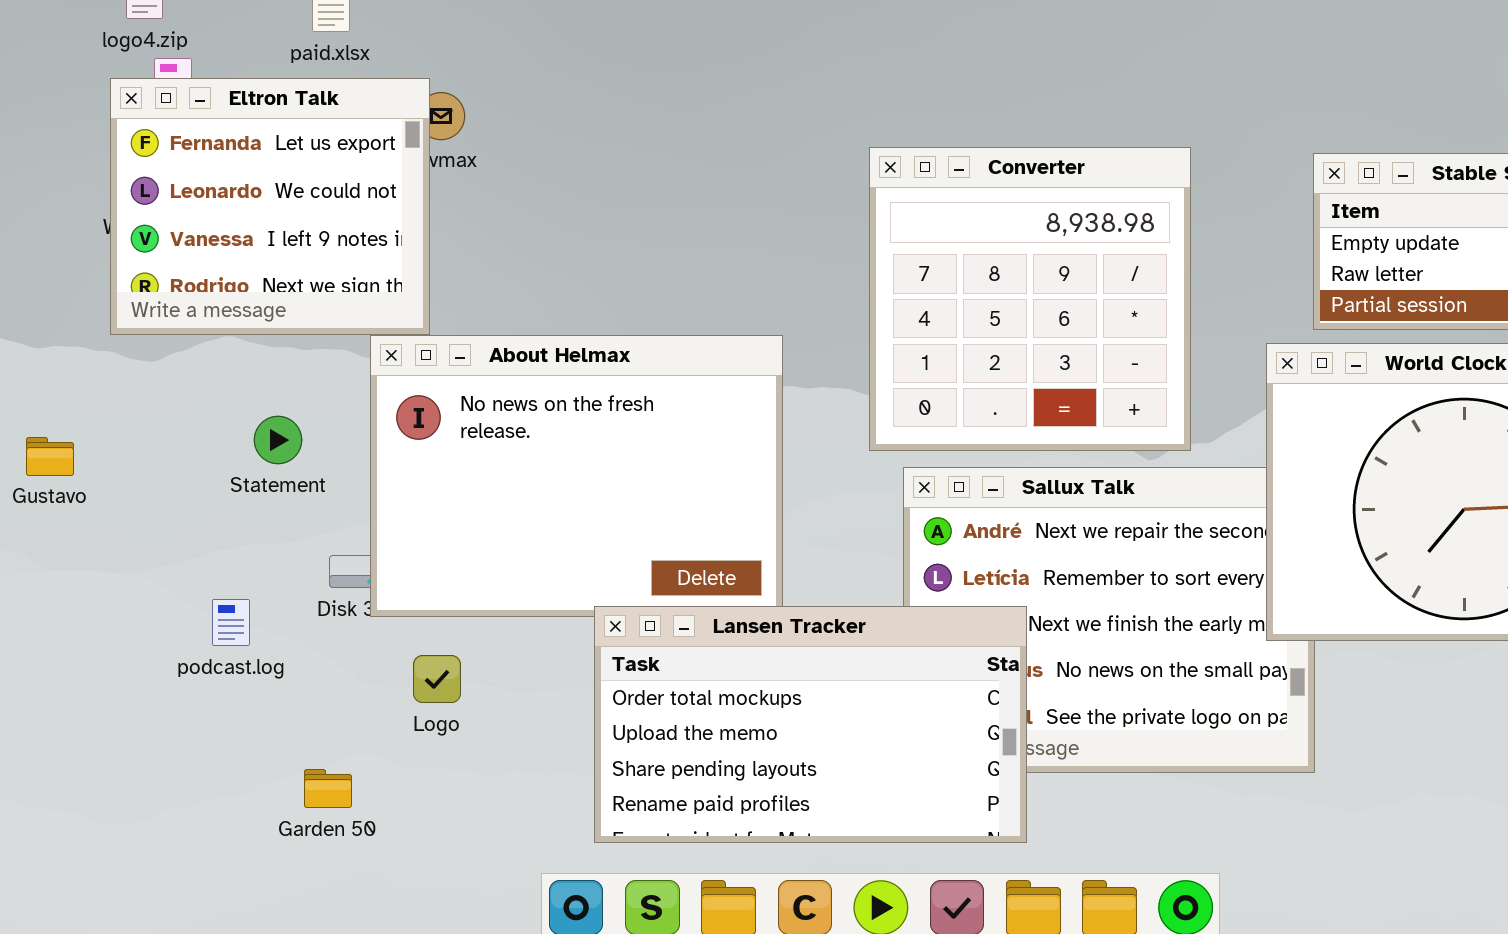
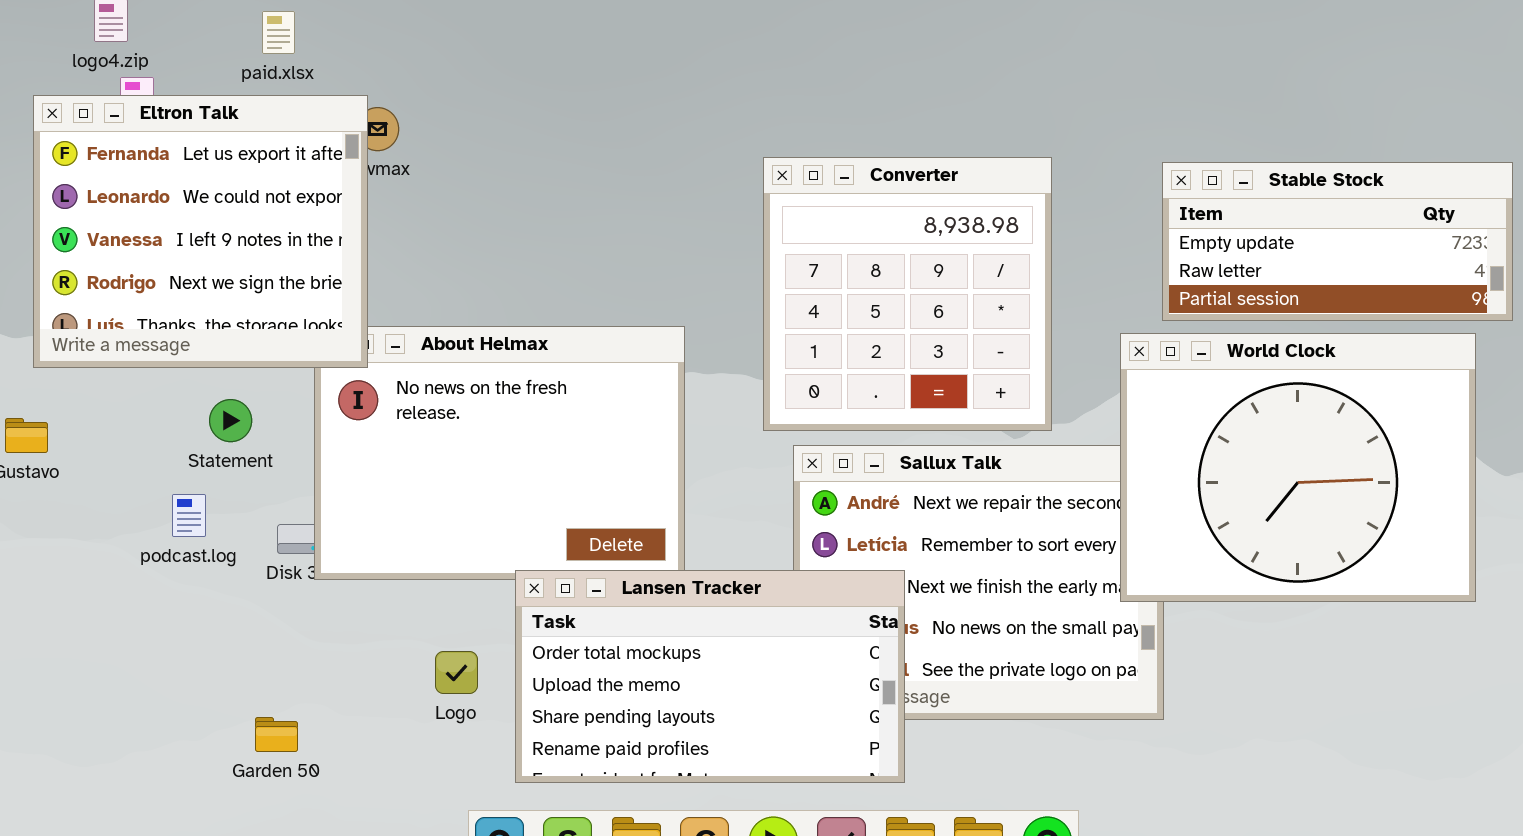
Eltron Talk: [110,78,430,335] -> [33,95,368,368], resized
podcast.log: [212,599,250,646] -> [172,494,206,537], moved
Logo: [413,655,461,703] -> [435,651,478,694], moved

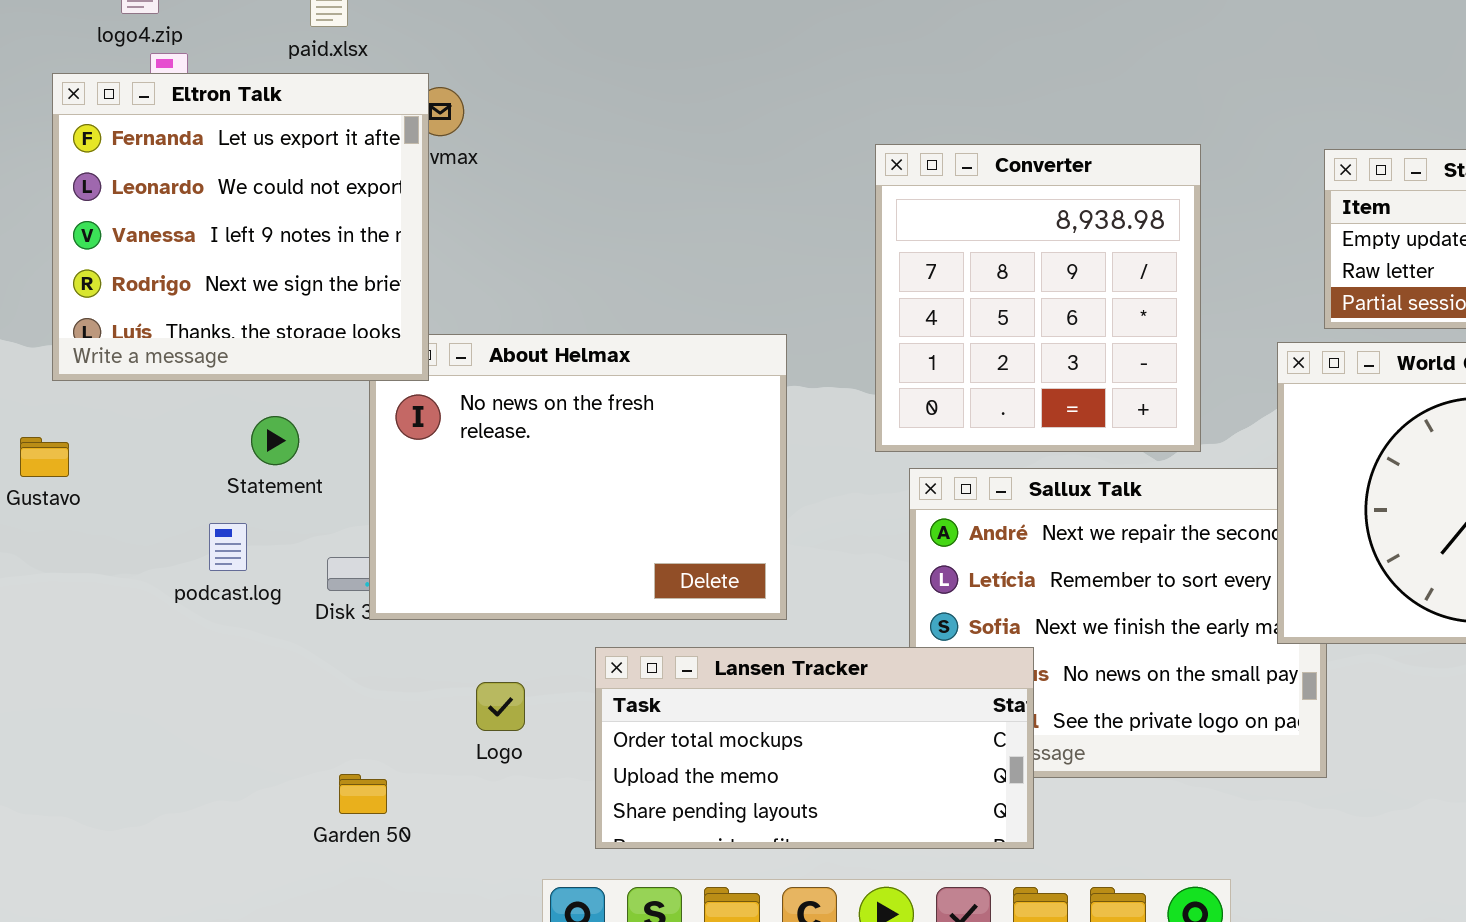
Lansen Tracker: [515,570,905,783] -> [595,647,1034,849], resized
Logo: [435,651,478,694] -> [476,682,525,731], moved
Garden 50: [255,717,298,752] -> [339,774,387,814], moved

